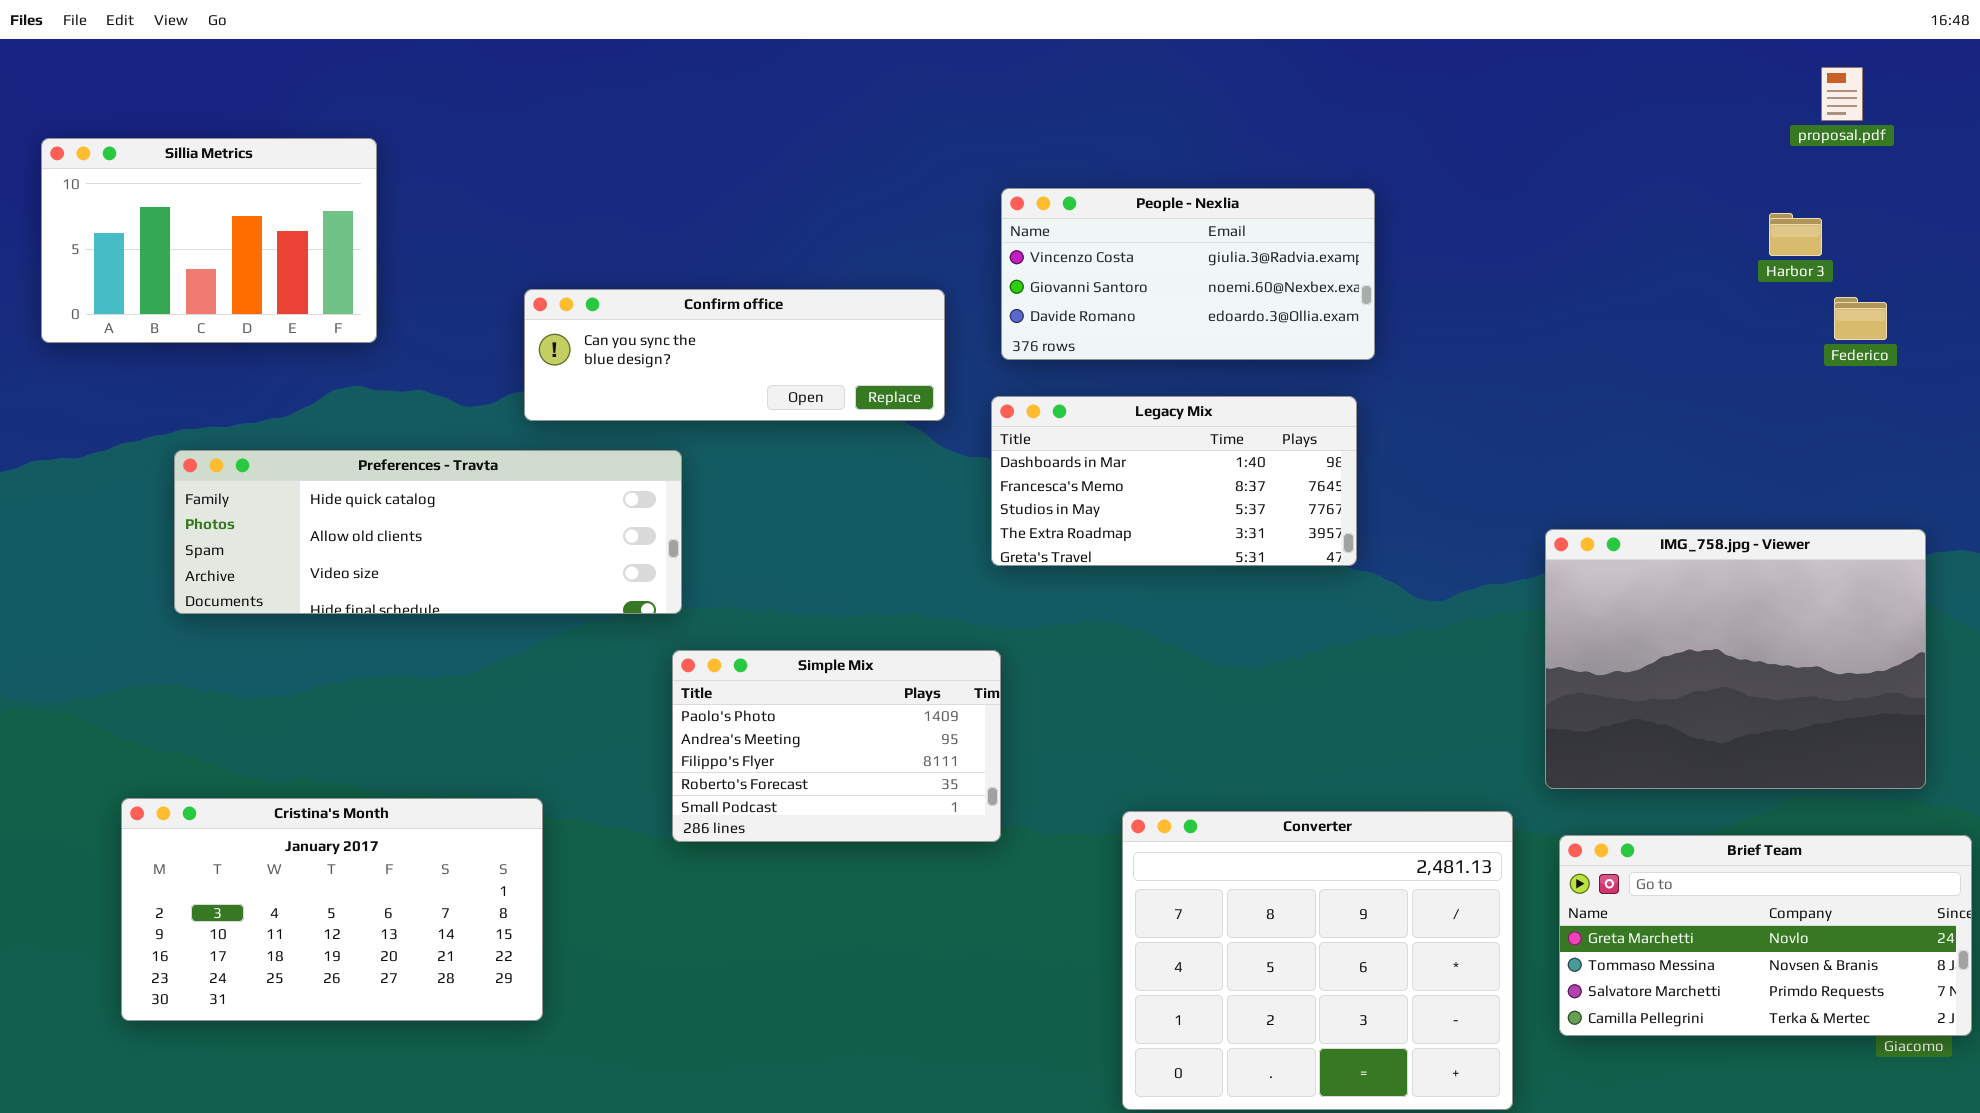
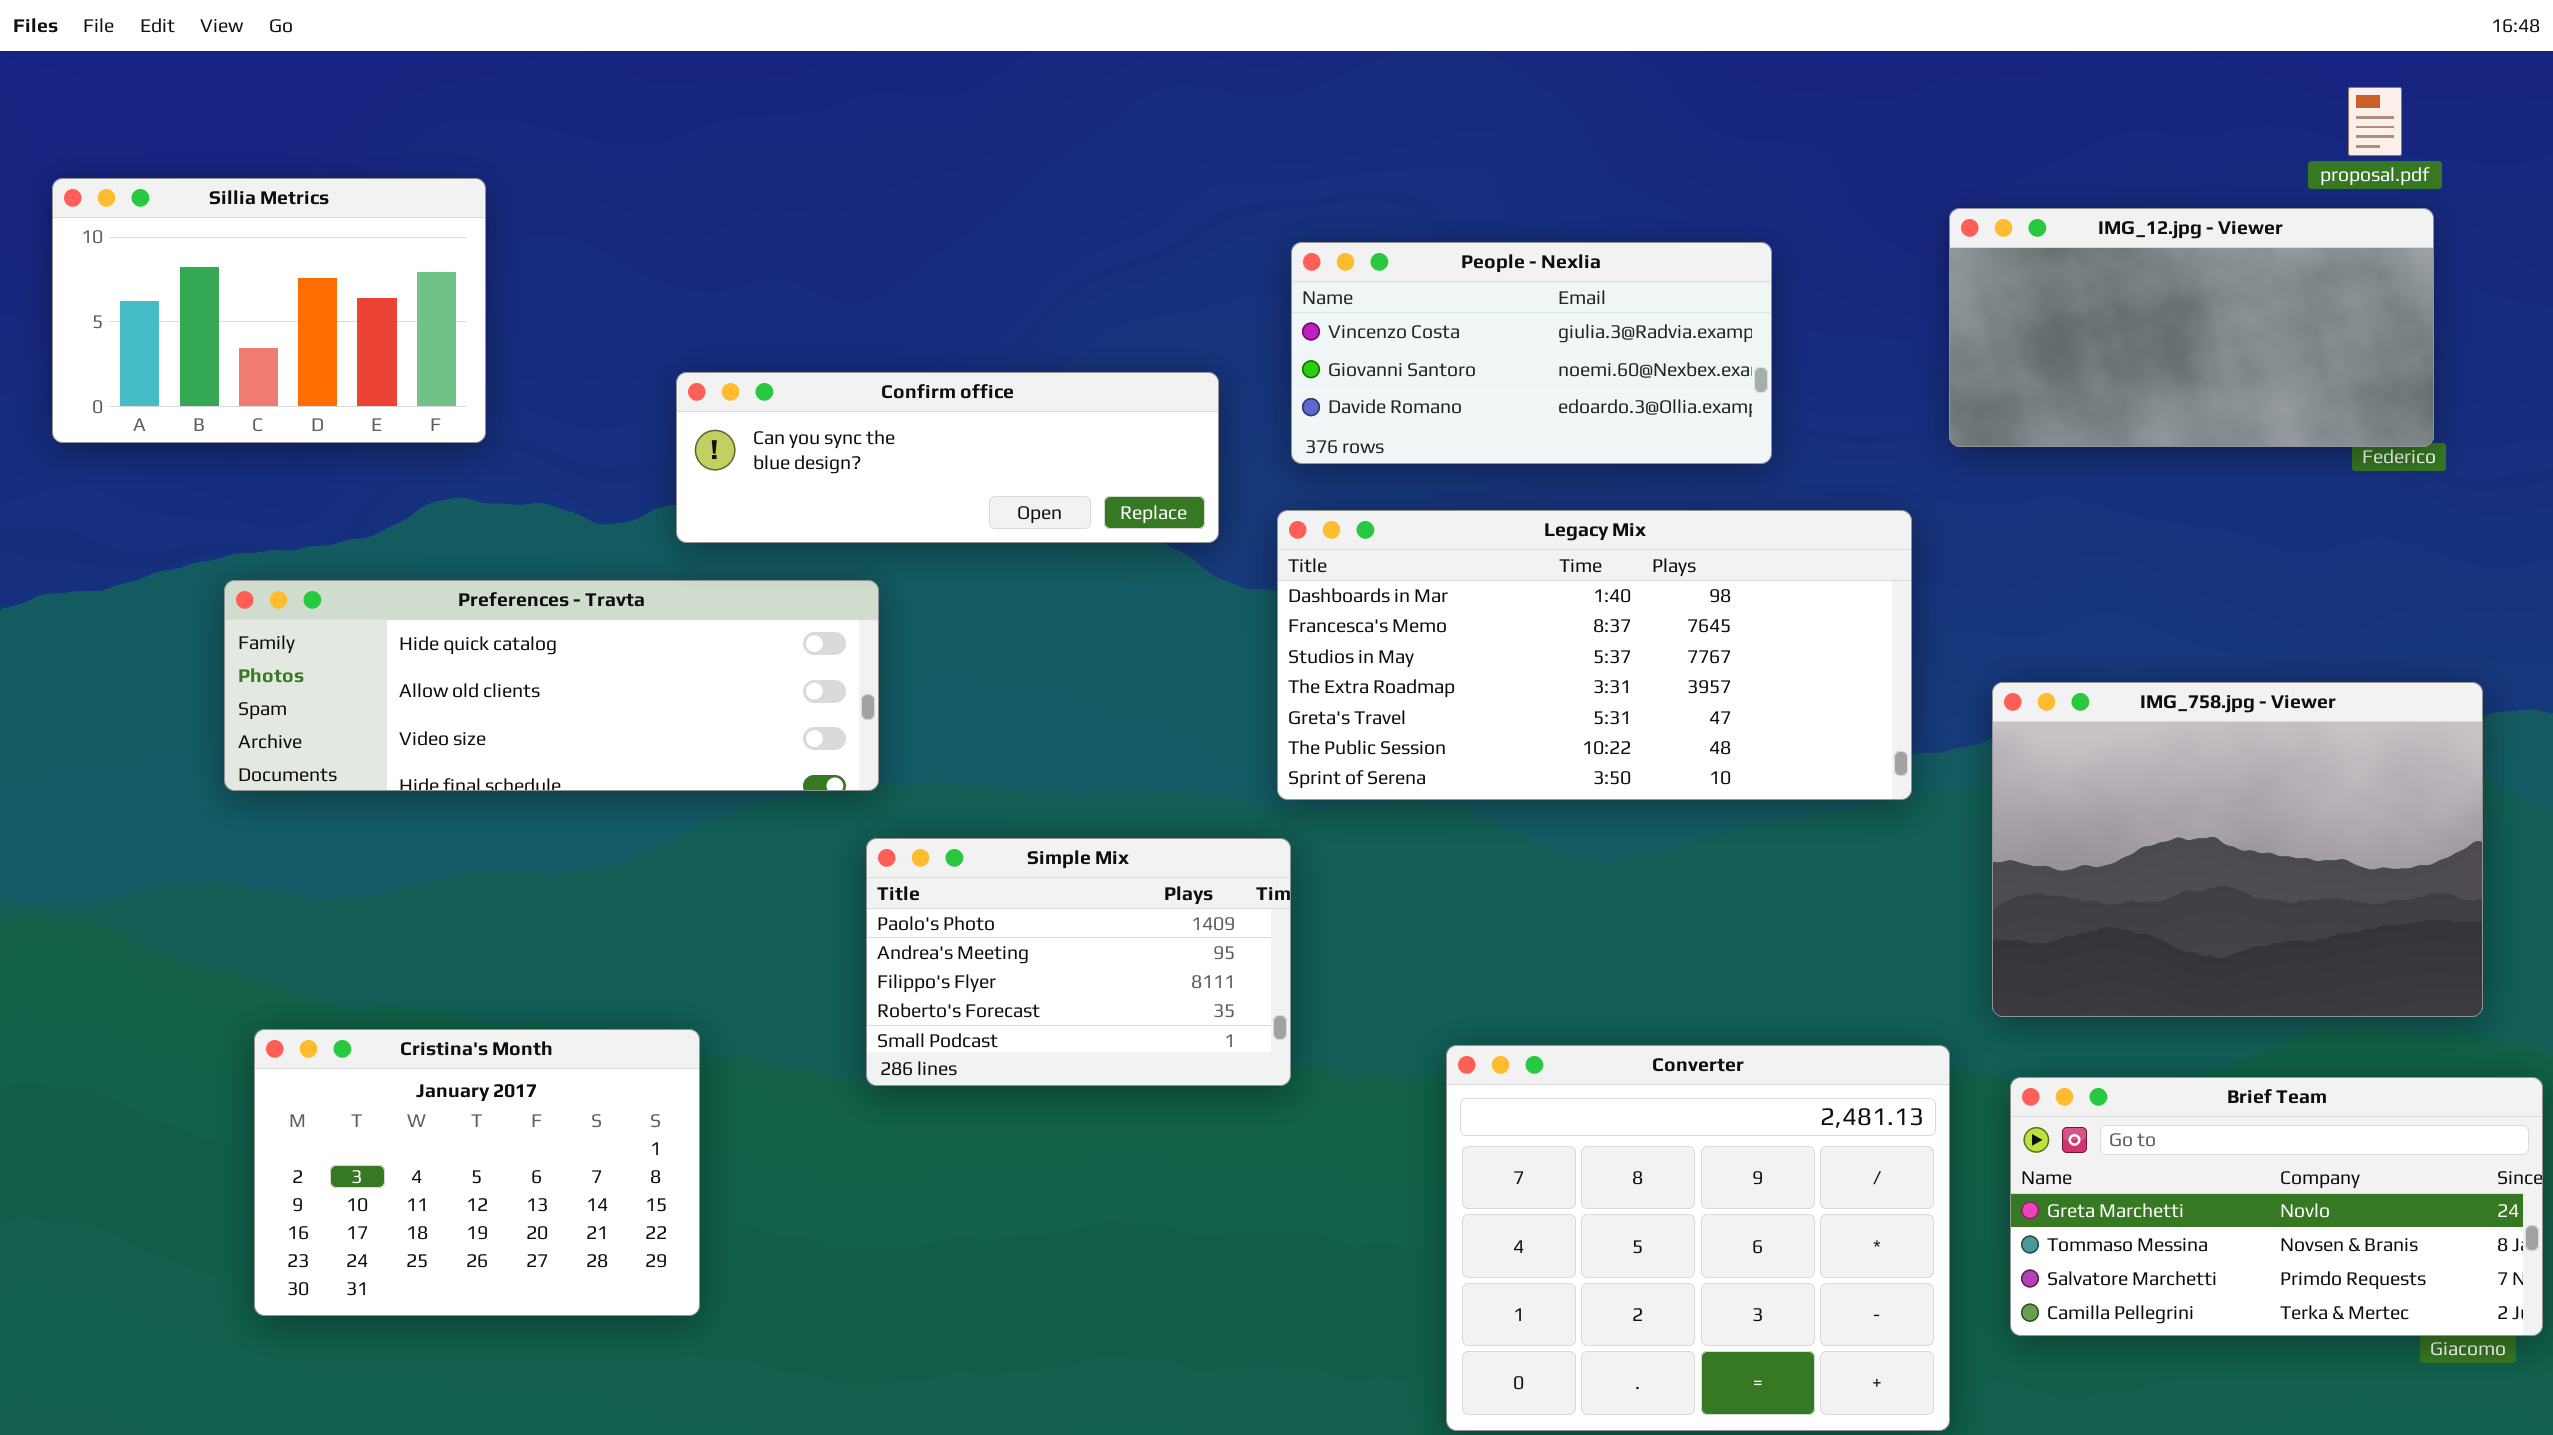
IMG_12.jpg - Viewer: none -> [1949,208,2434,447], opened
Legacy Mix: [991,396,1357,566] -> [1277,510,1912,800], resized
Cristina's Month: [121,798,543,1021] -> [254,1029,700,1316], resized

